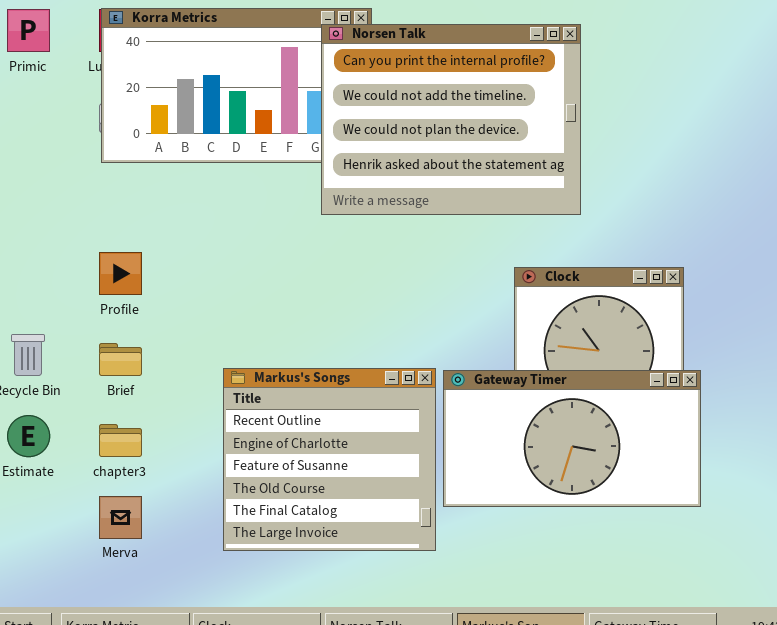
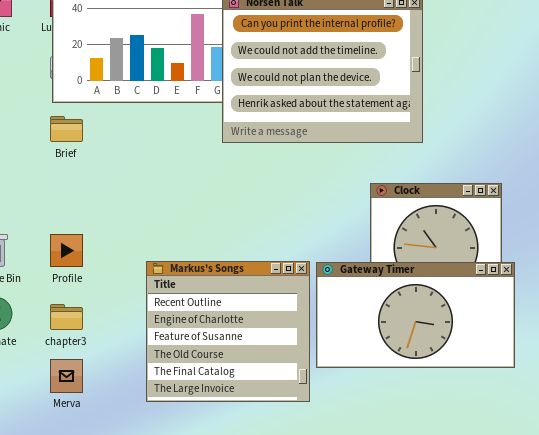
Profile: [99,252,142,295] -> [50,234,83,267], moved
Brief: [99,343,142,376] -> [50,116,83,142], moved

